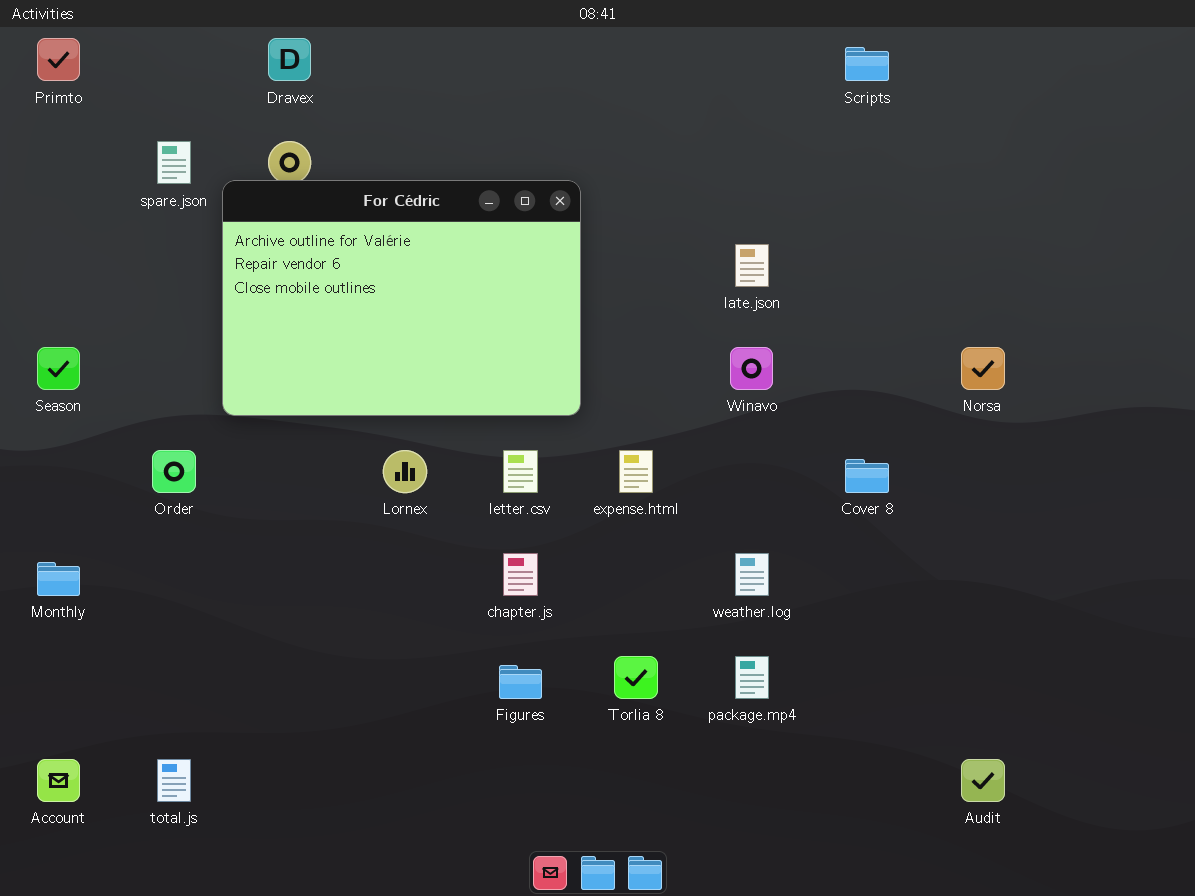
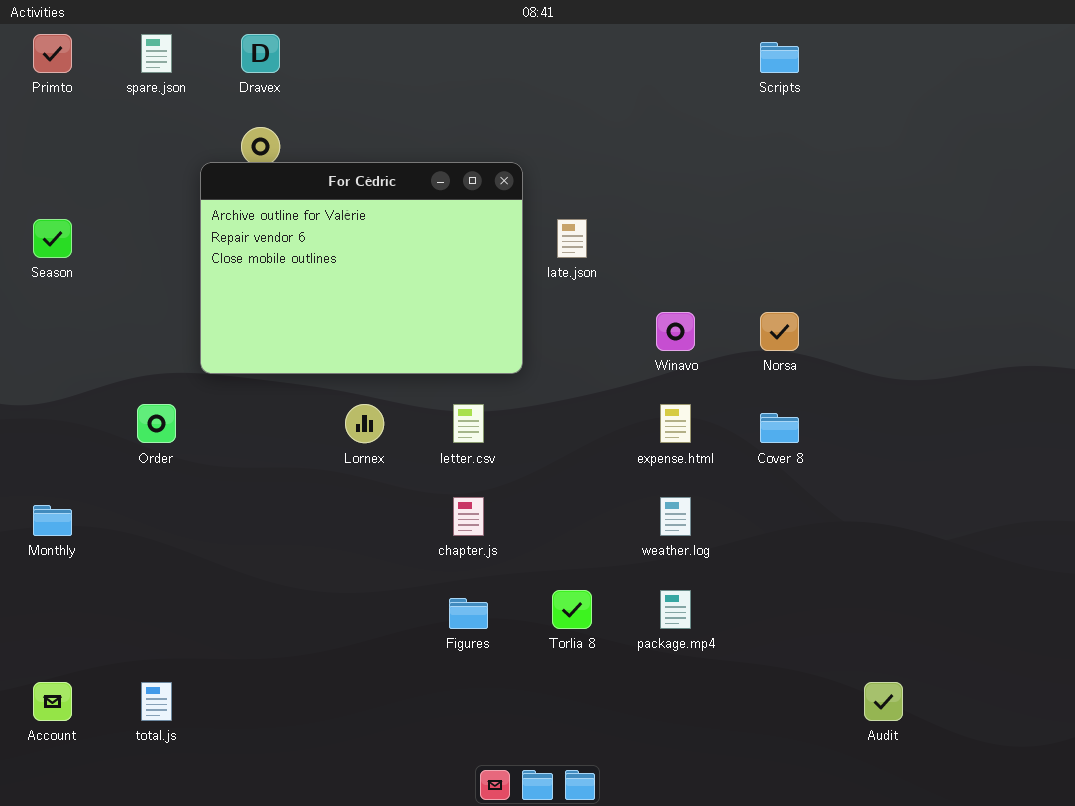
spare.json: [157,141,191,184] -> [141,34,172,73], moved
late.json: [735,244,769,287] -> [557,219,587,258], moved
Season: [37,347,80,390] -> [33,219,72,258], moved
Norsa: [961,347,1005,390] -> [760,312,799,351], moved
expense.html: [619,450,653,493] -> [660,404,691,443], moved

